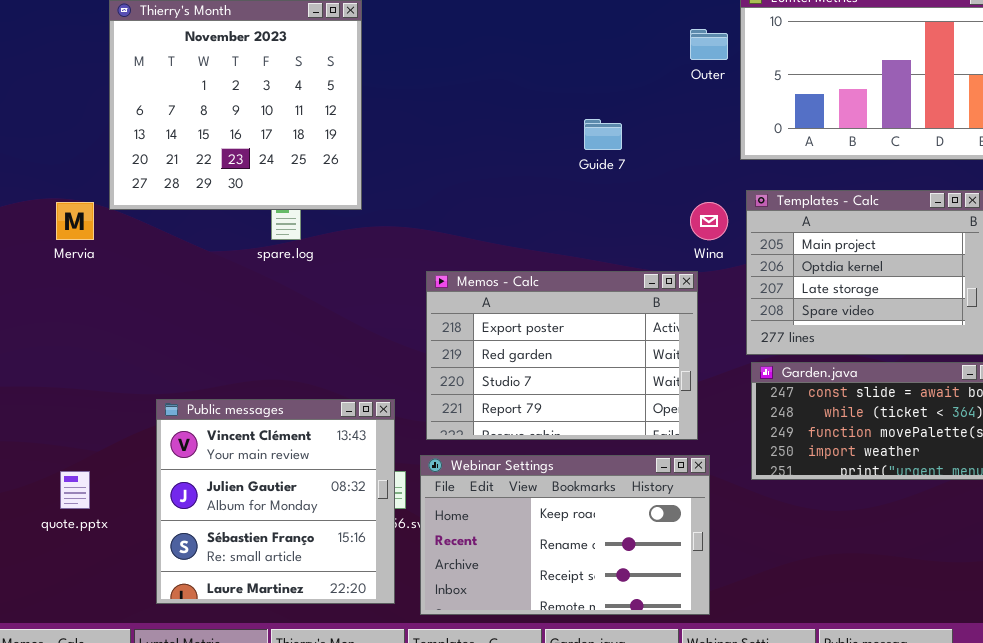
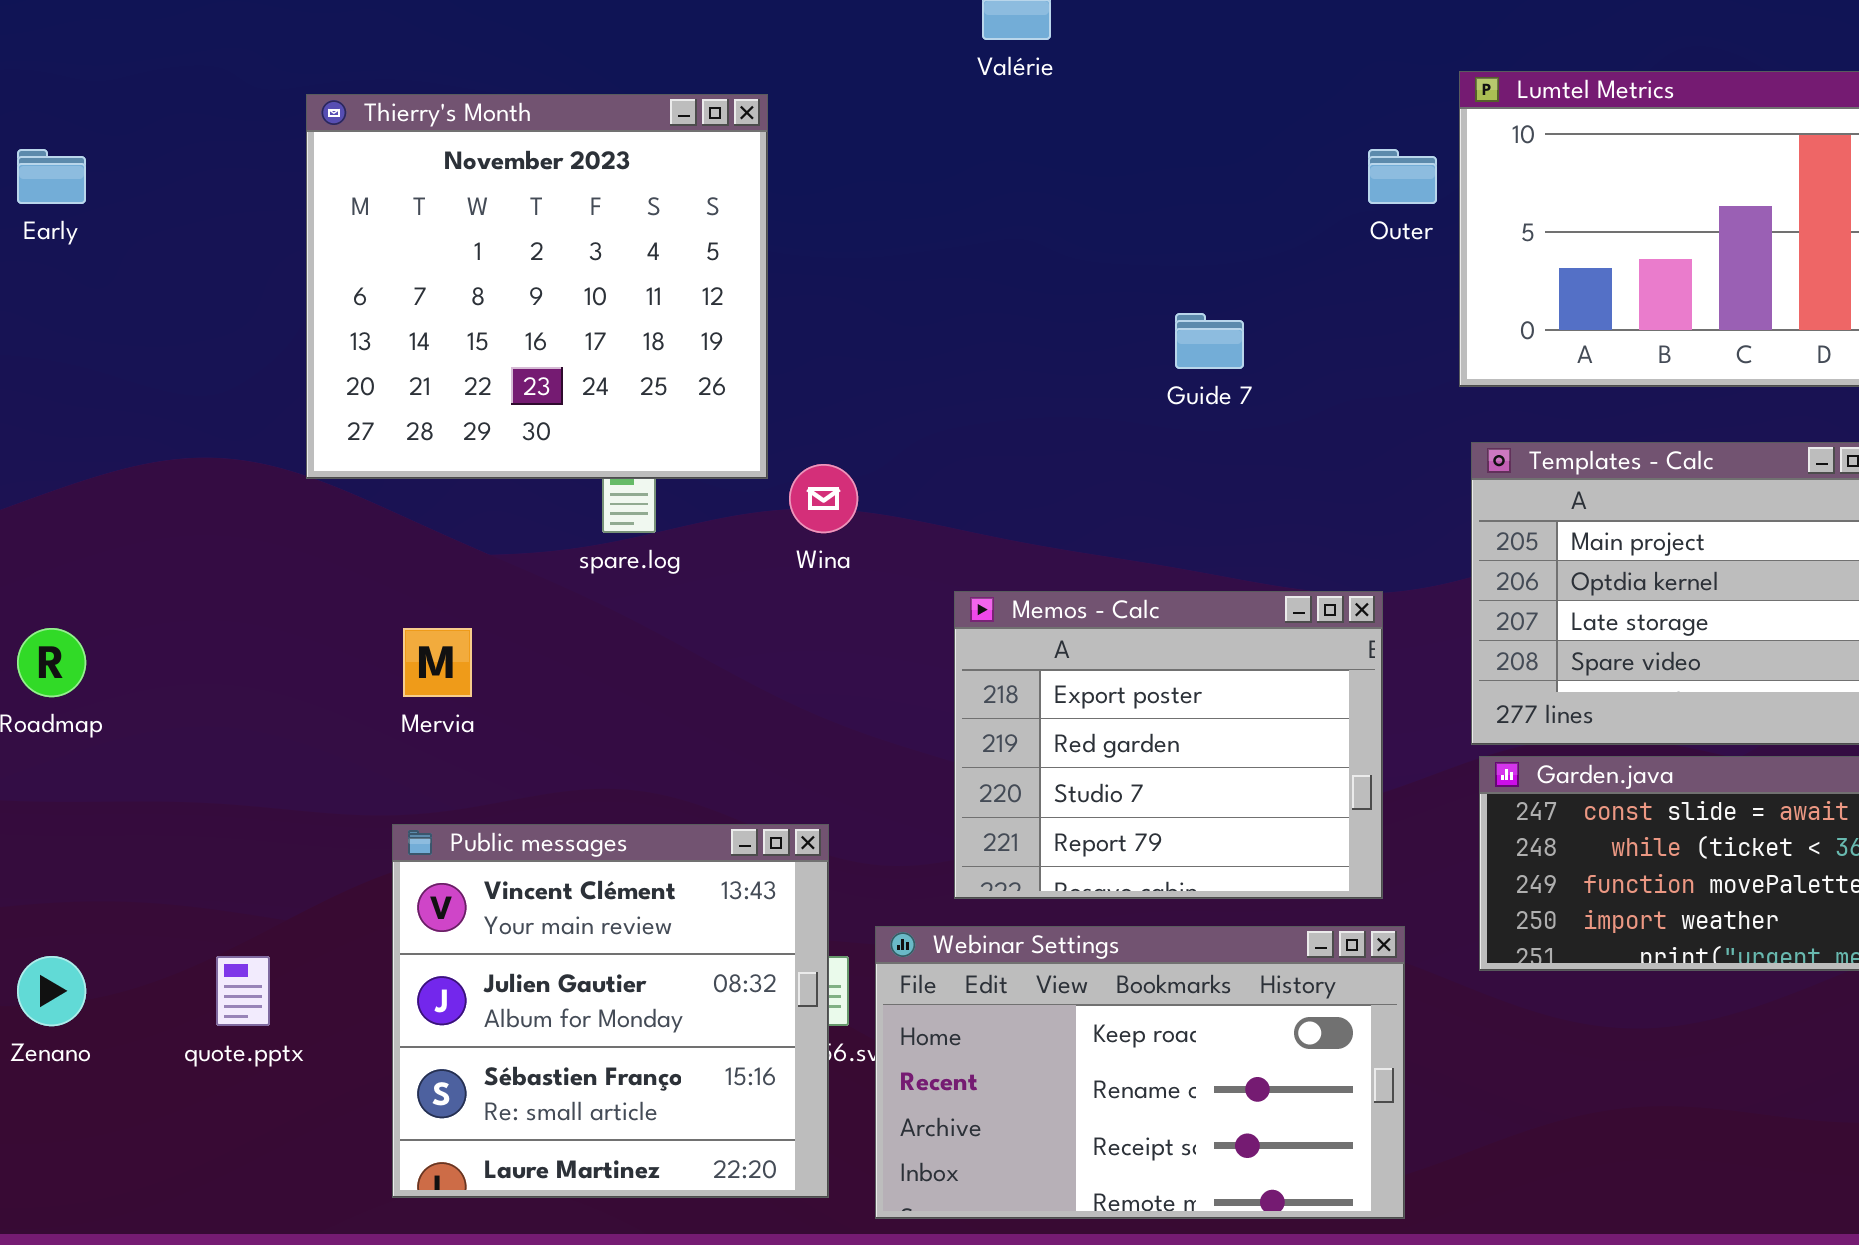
Mervia: [56,202,94,240] -> [403,628,472,697], moved
Wina: [690,202,728,240] -> [789,464,858,533], moved
Memos - Calc: [426,271,698,440] -> [954,591,1383,899], resized

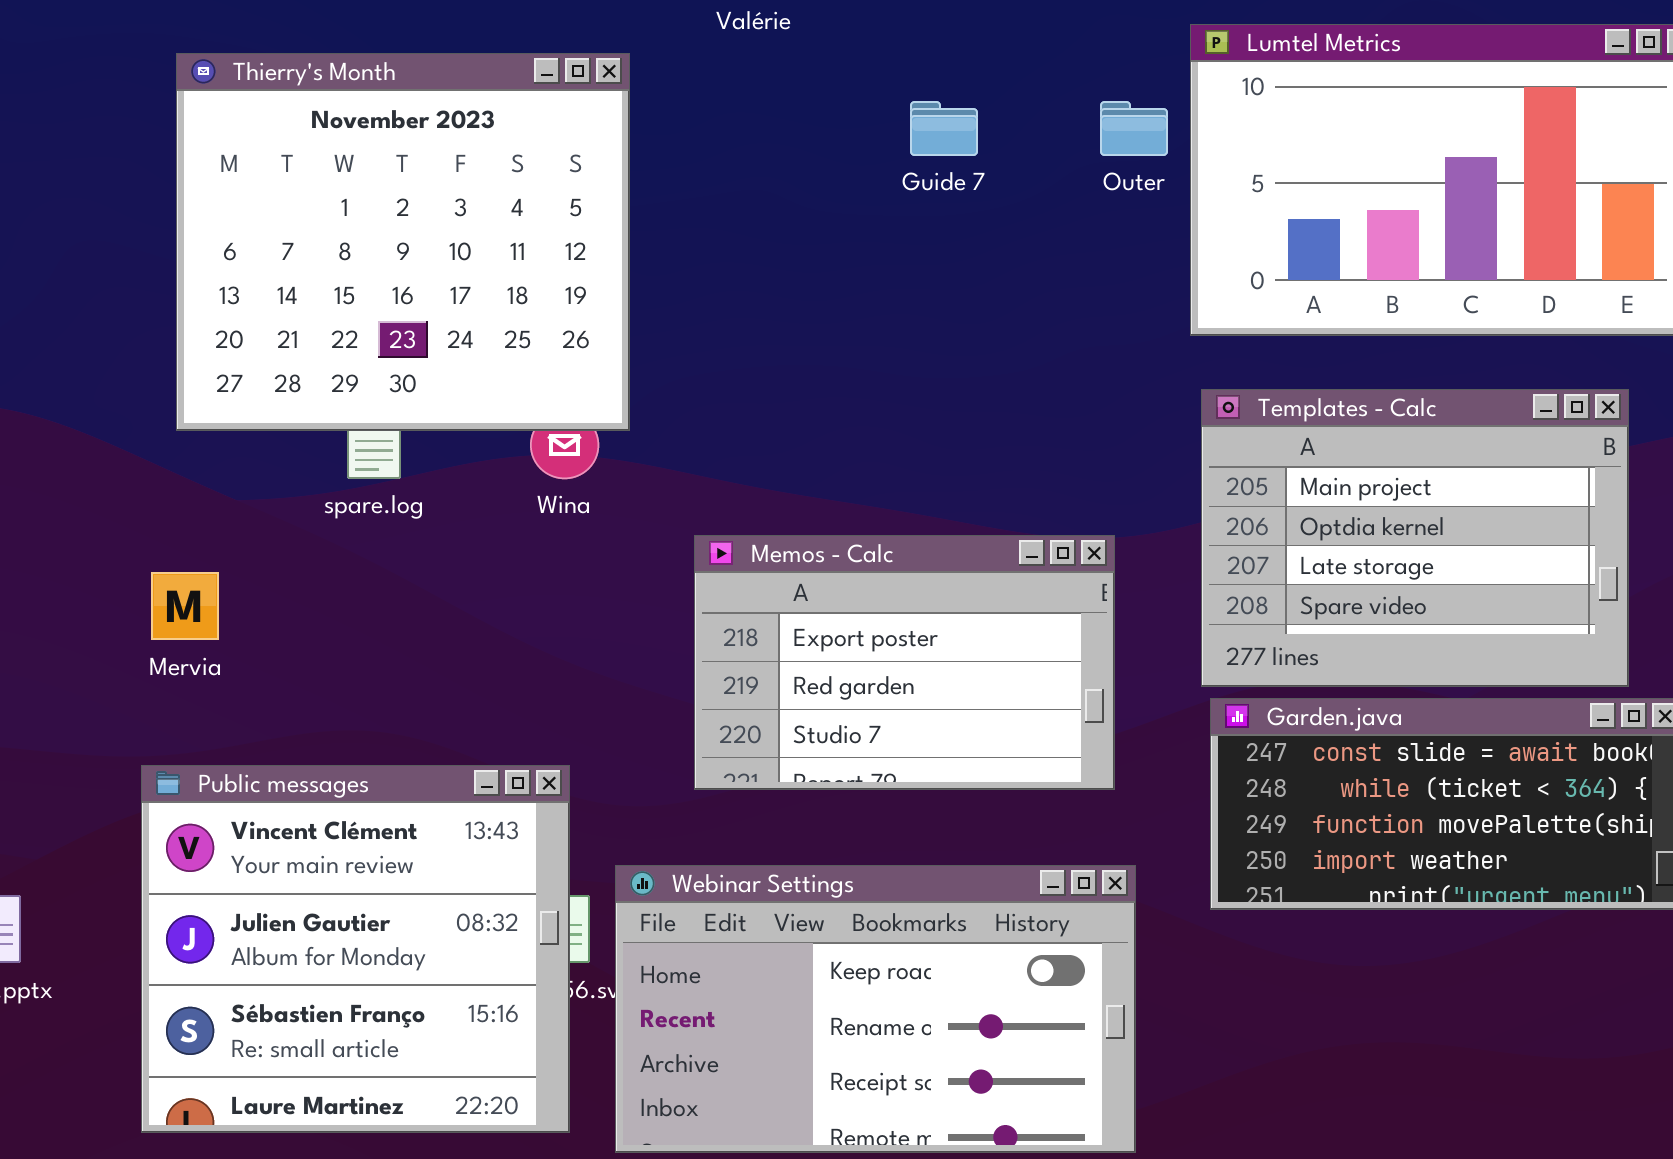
Thierry's Month: [306,94,768,479] -> [176,53,630,431], moved
Guide 7: [1175,313,1244,369] -> [910,101,978,156], moved
Memos - Calc: [954,591,1383,899] -> [694,535,1115,790], resized

